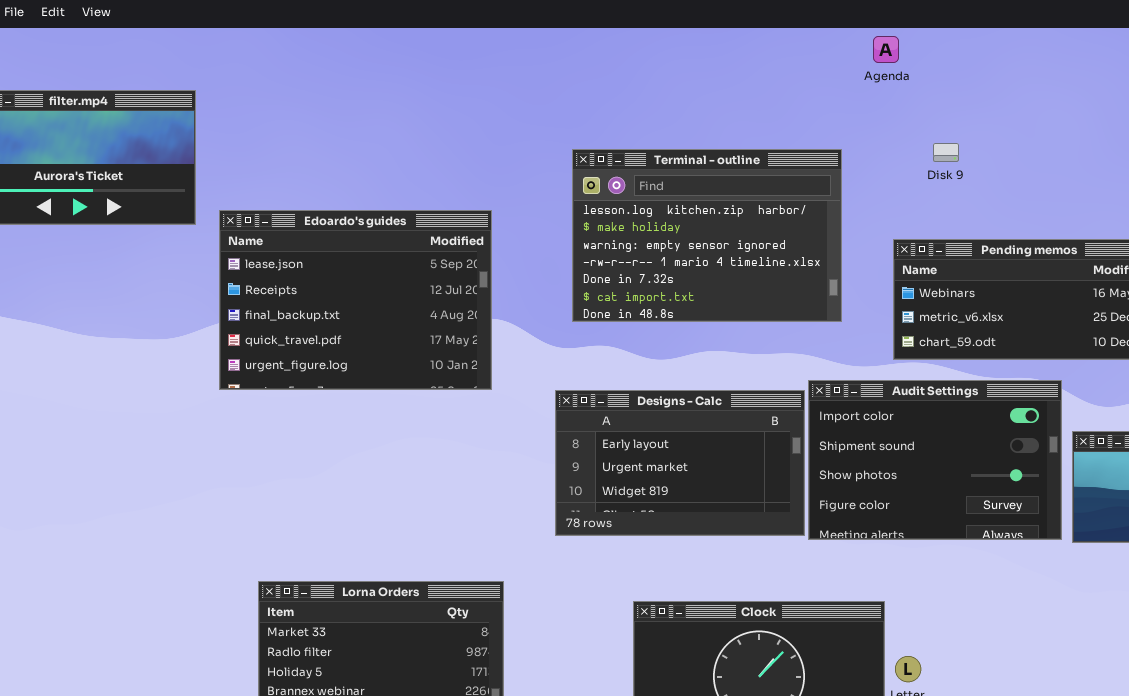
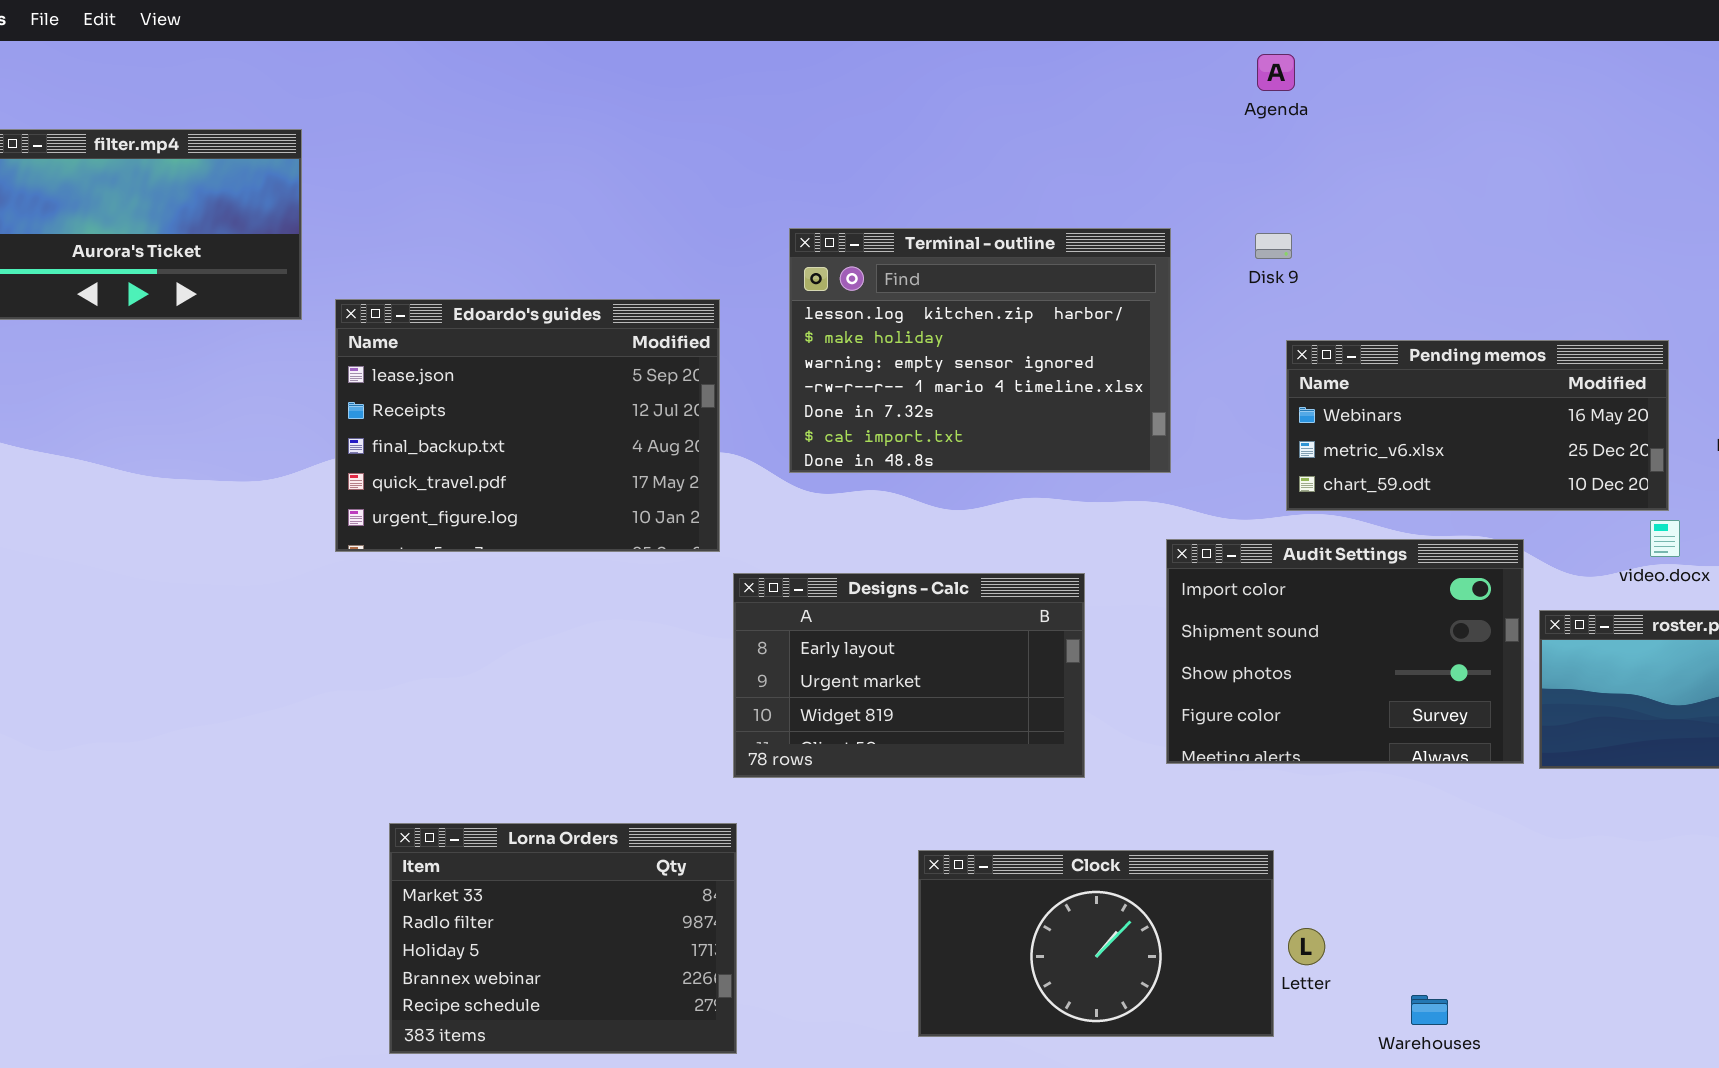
Disk 9: [933,143,959,162] -> [1255,233,1292,259], moved
Terminal - outline: [572,149,842,322] -> [789,228,1171,473], moved
Designs - Calc: [555,390,805,536] -> [733,573,1085,778], moved

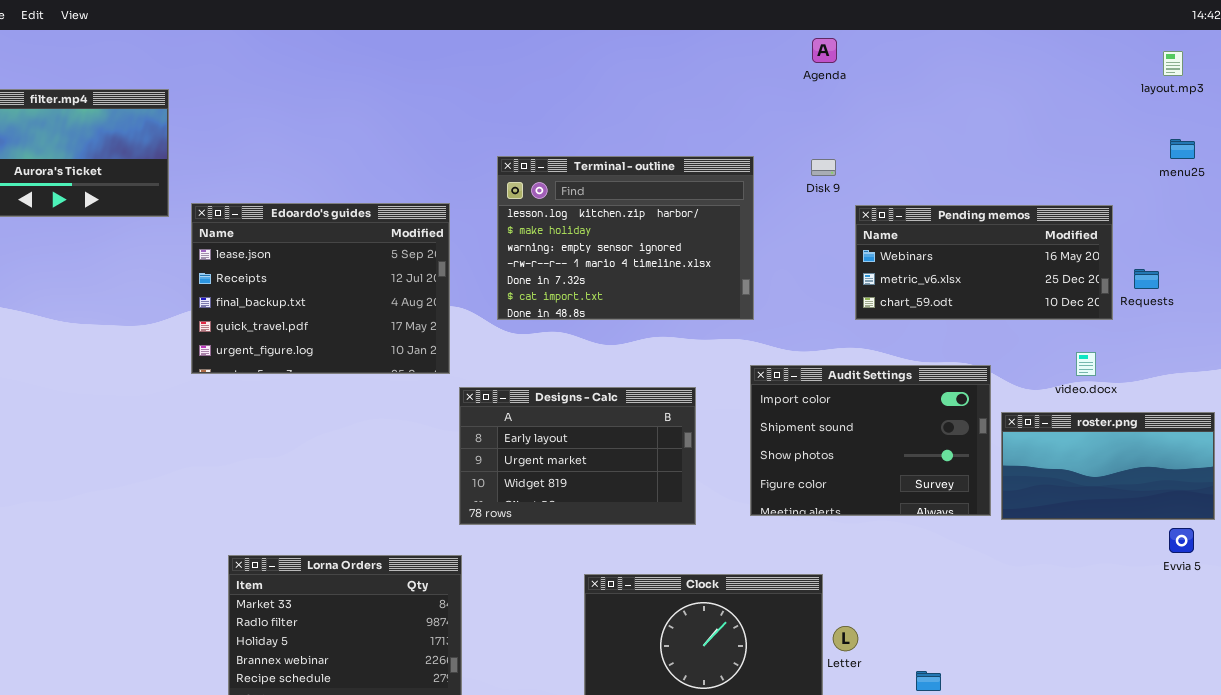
Pending memos: [1286,340,1669,511] -> [855,205,1113,320], moved

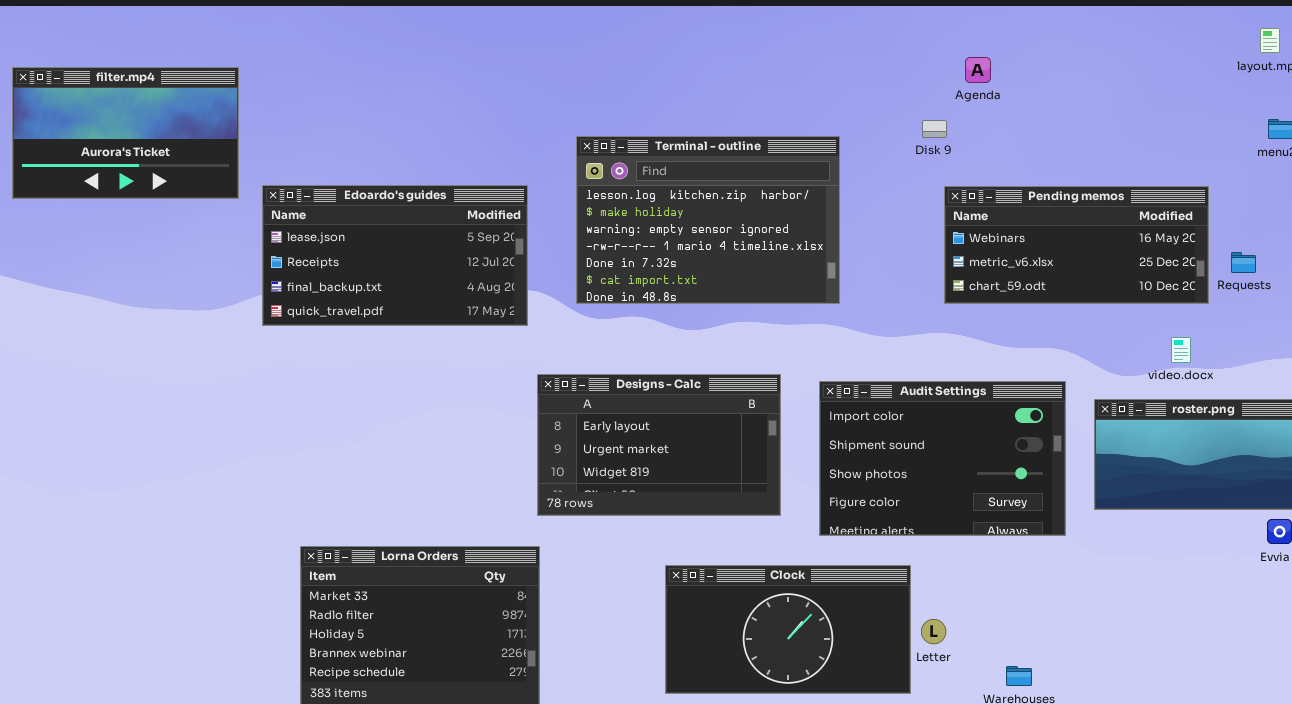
Agenda: [812,38,837,63] -> [965,57,991,83], moved
Disk 9: [811,159,836,176] -> [922,120,947,138], moved
Edoardo's guides: [191,203,450,374] -> [262,185,528,326], resized
Audit Settings: [750,365,991,516] -> [819,381,1066,536], moved

